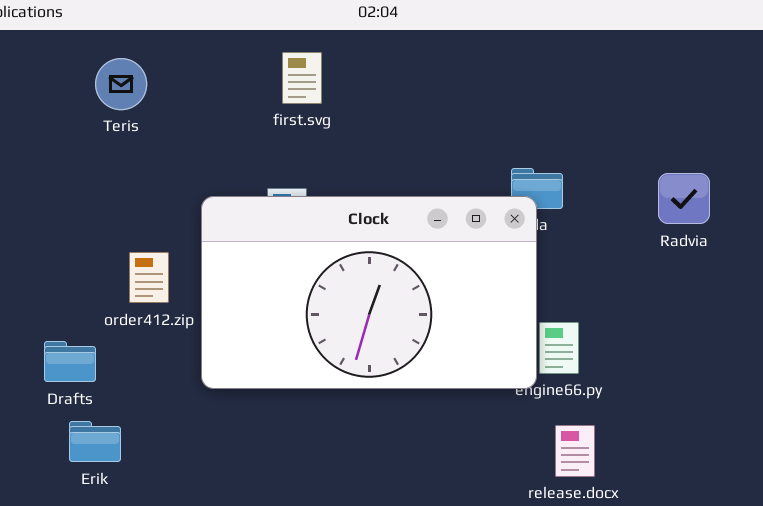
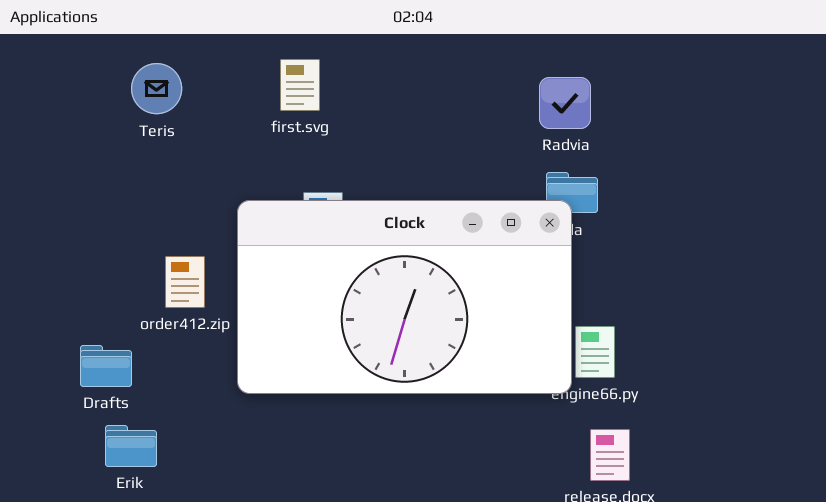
first.svg: [282,52,322,104] -> [280,59,320,111], moved
Radvia: [658,173,710,224] -> [539,77,591,129], moved

